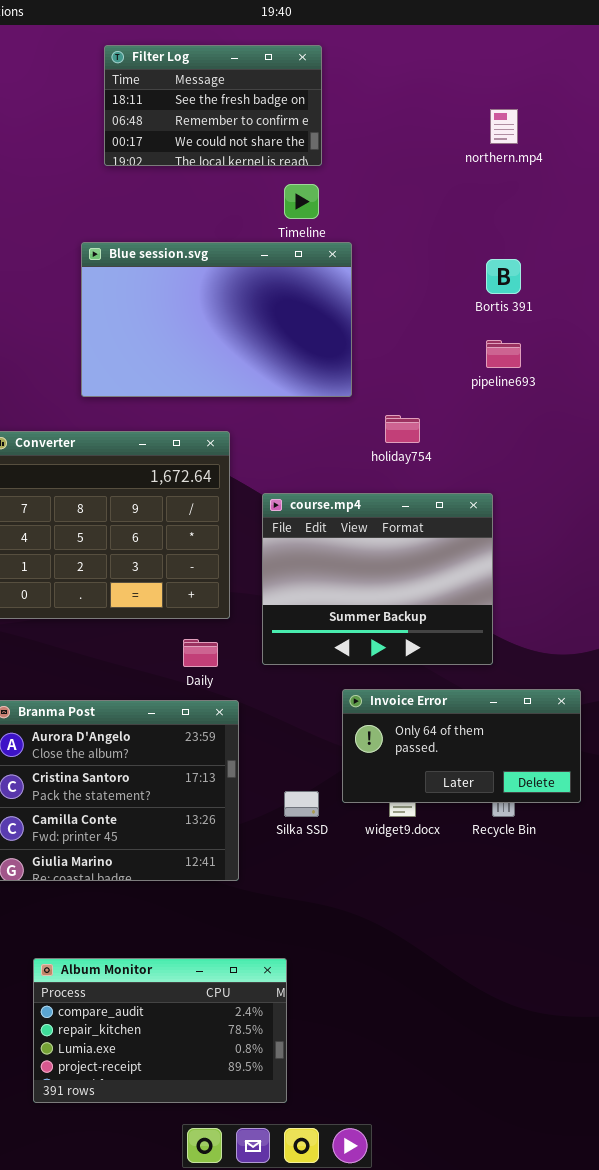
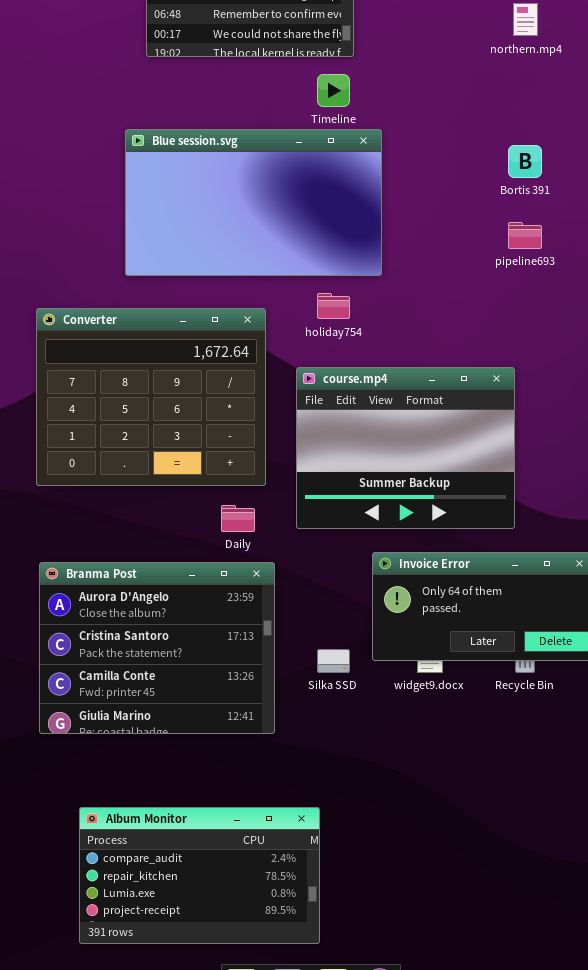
holiday754: [385,415,420,443] -> [317,293,350,319], moved

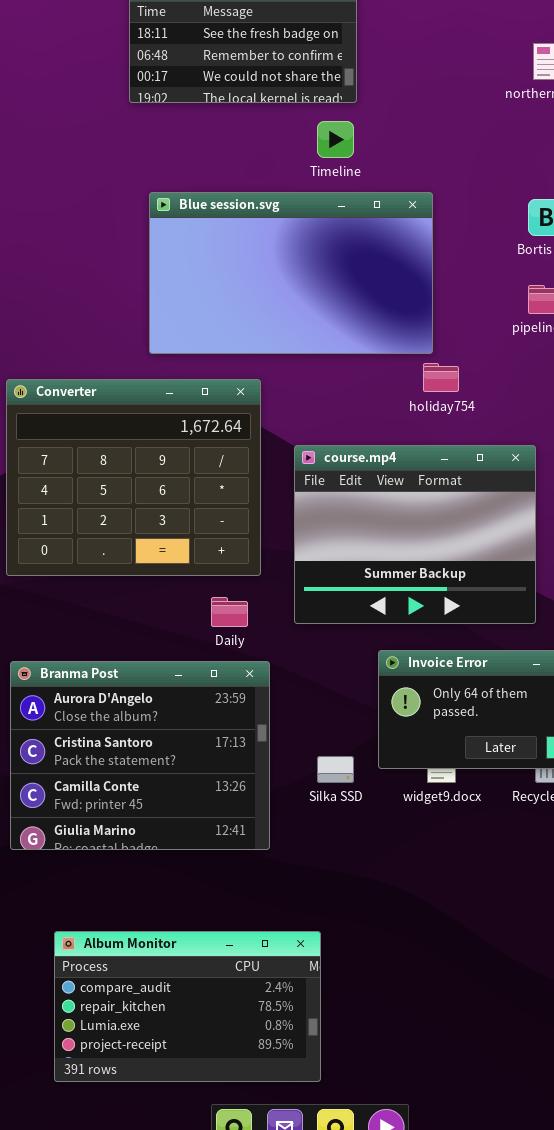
Blue session.svg: [125,129,382,276] -> [149,192,433,354], moved
holiday754: [317,293,350,319] -> [423,363,459,392], moved

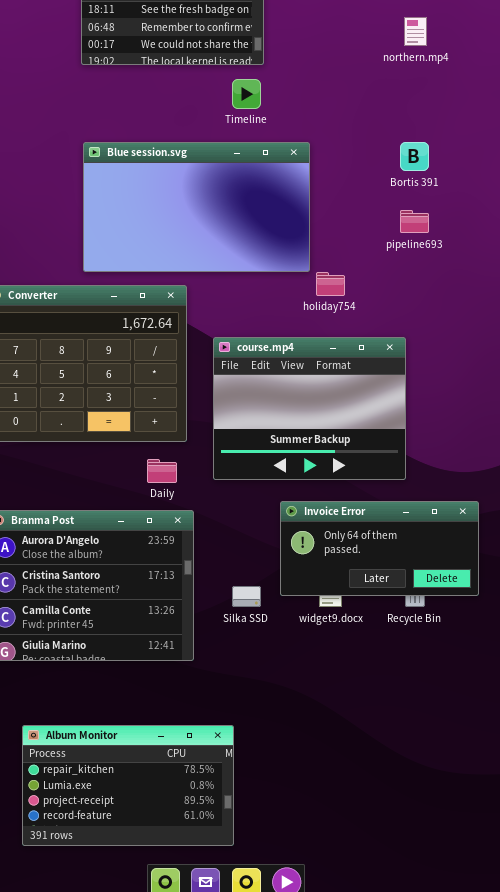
Blue session.svg: [149,192,433,354] -> [83,142,310,272], moved
Album Monitor: [54,931,321,1082] -> [22,725,234,846], scrolled down 1 row

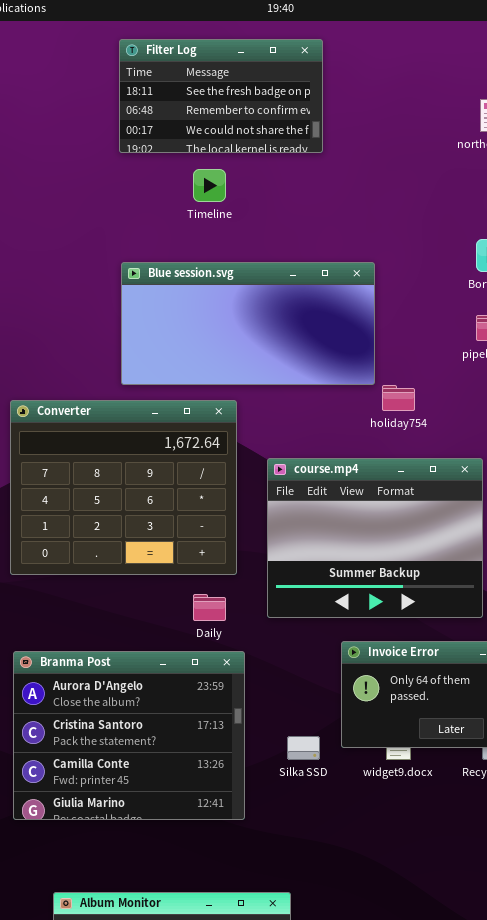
Timeline: [232,79,261,109] -> [193,169,226,202], moved
Blue session.svg: [83,142,310,272] -> [121,262,375,385], resized

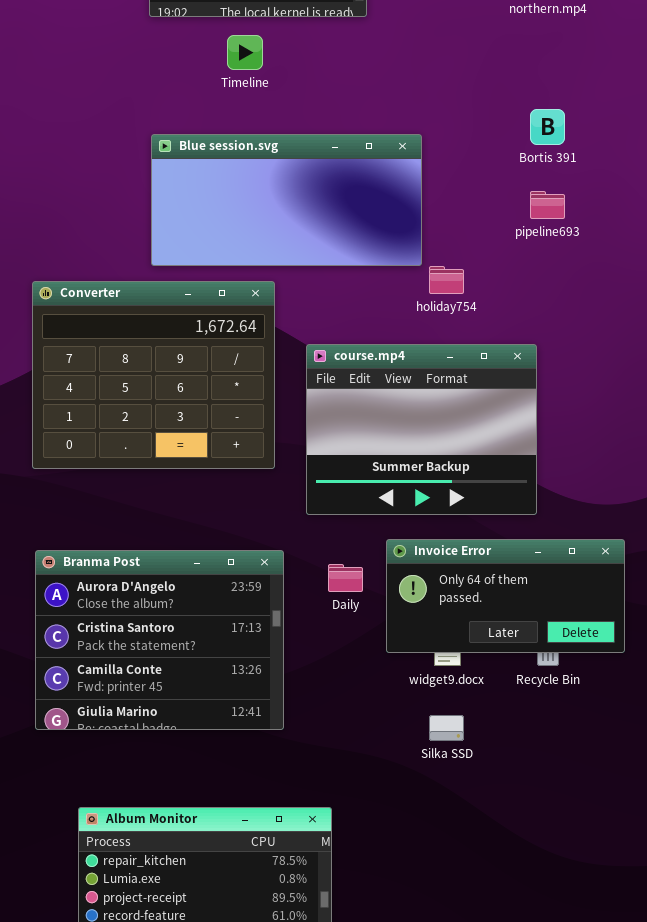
Daily: [193,594,226,621] -> [328,564,363,592], moved
Silka SSD: [287,736,320,760] -> [429,715,464,741], moved

